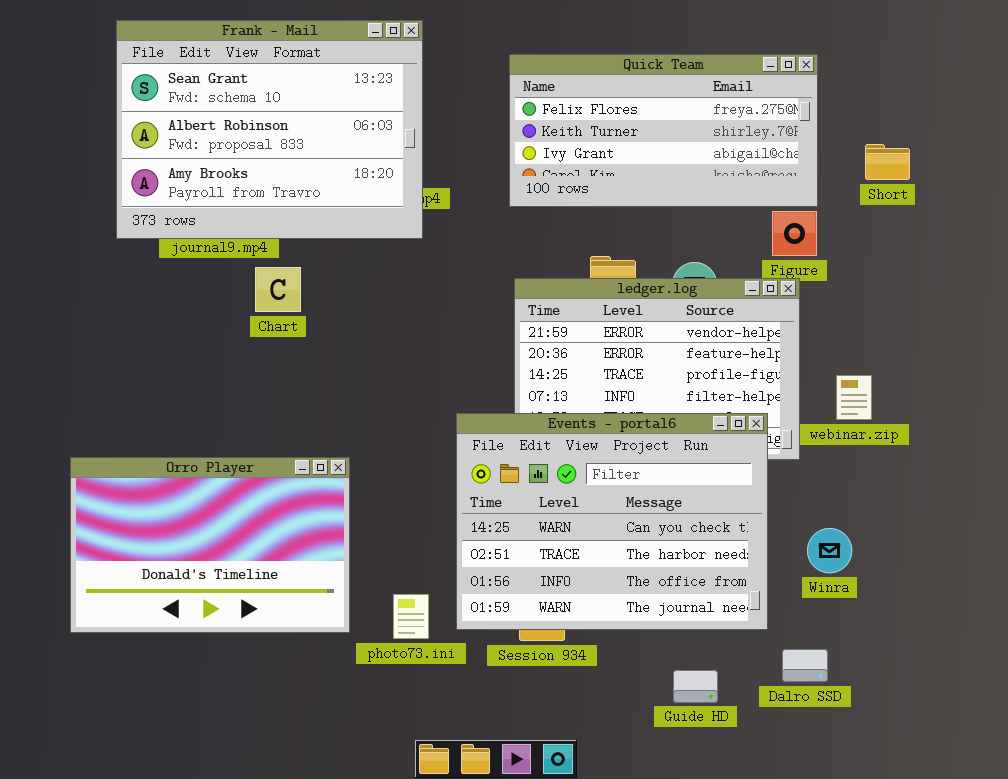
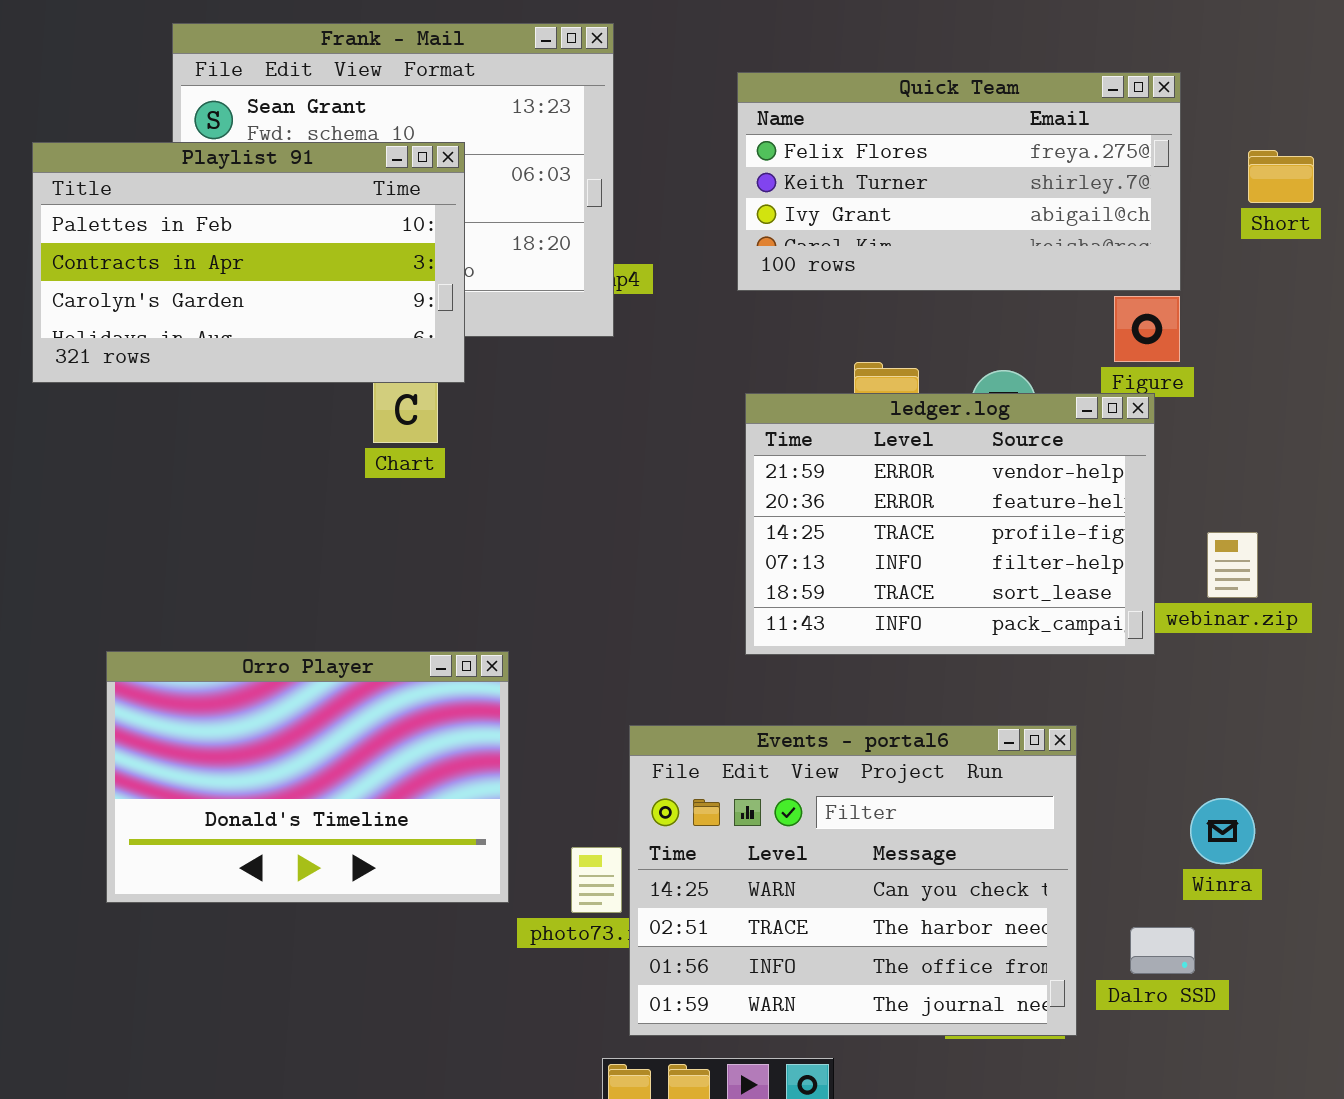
Playlist 91: none -> [32,142,465,383], opened
Short: [865,144,910,180] -> [1248,150,1314,203], moved
Events - portal6: [456,413,768,630] -> [629,725,1077,1036], moved
Winra: [807,528,852,573] -> [1190,798,1255,864], moved

